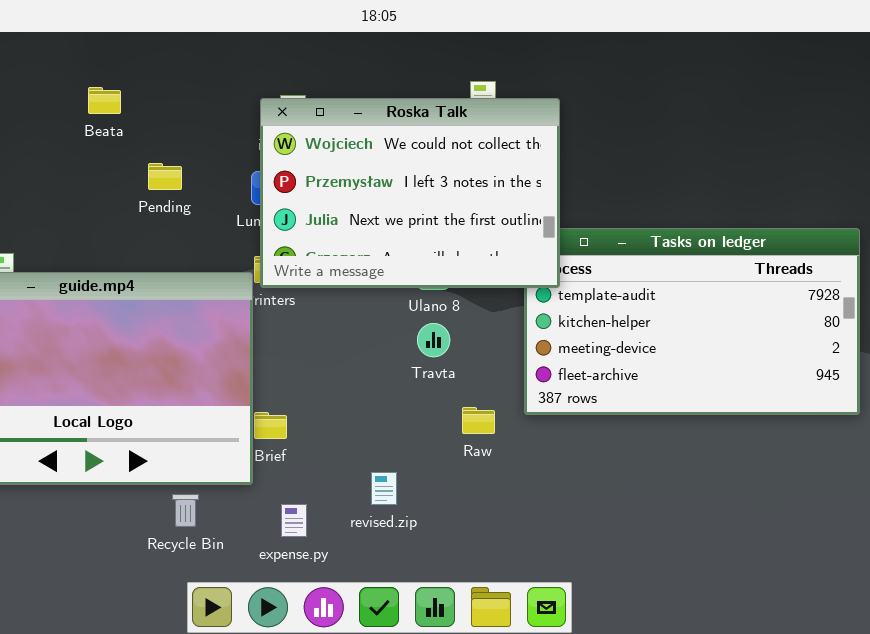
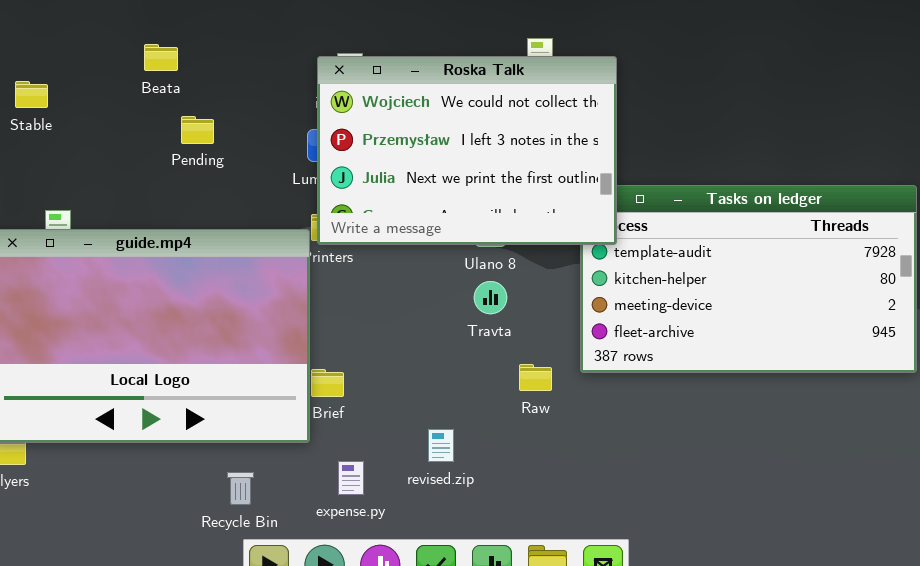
Pending: [148,163,182,190] -> [181,116,214,144], moved
Recycle Bin: [172,494,199,527] -> [227,472,254,505], moved

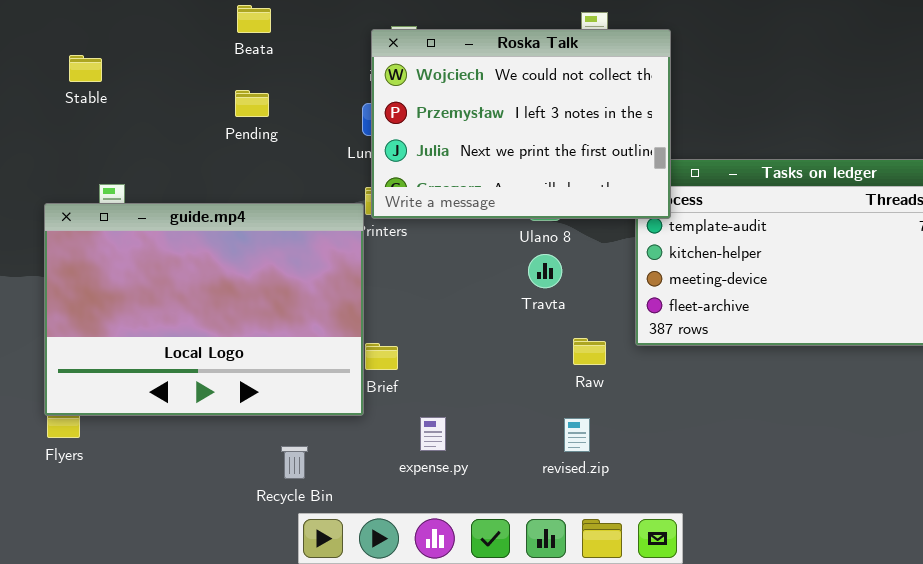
Beata: [144,44,178,71] -> [237,5,271,33], moved
revised.zip: [428,429,454,462] -> [564,418,590,452], moved
expense.py: [338,461,364,495] -> [420,417,446,451], moved

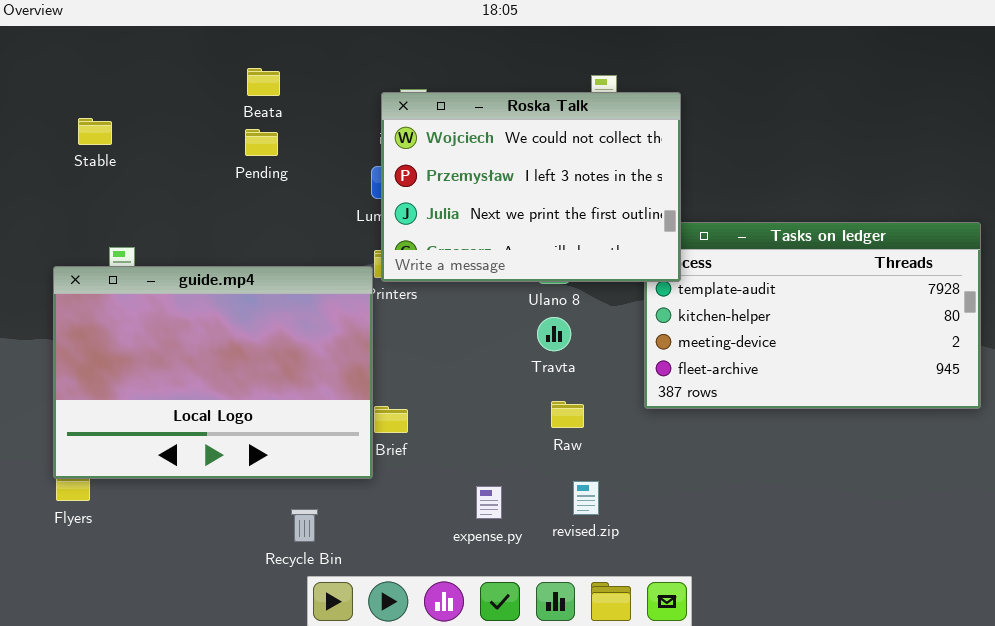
Pending: [235,90,269,117] -> [245,129,278,156], moved
Raw: [573,338,606,365] -> [551,401,584,428], moved
expense.py: [420,417,446,451] -> [476,486,502,519], moved

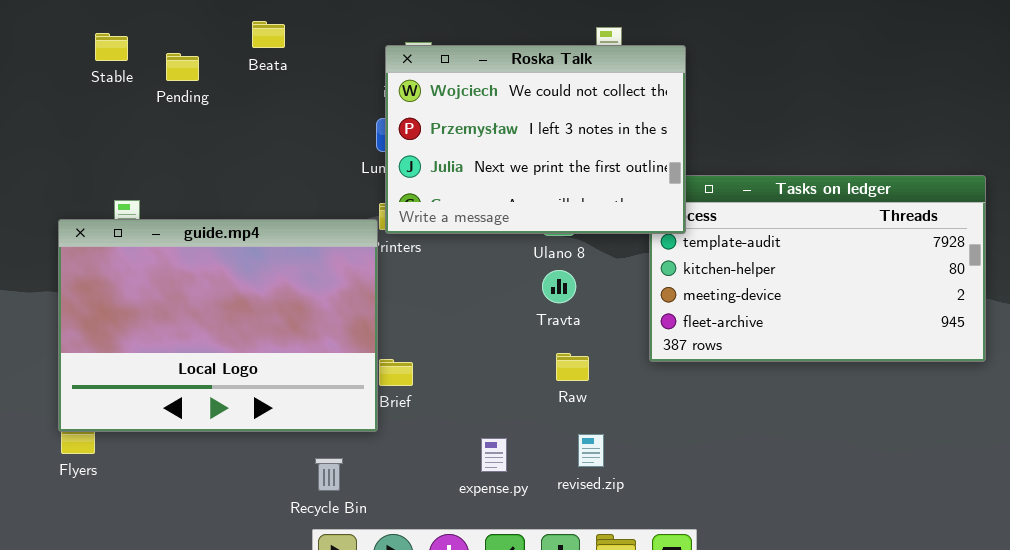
Stable: [78,118,112,145] -> [95,33,128,61], moved
Pending: [245,129,278,156] -> [166,53,199,81], moved
Recycle Bin: [291,509,318,542] -> [315,458,343,491], moved

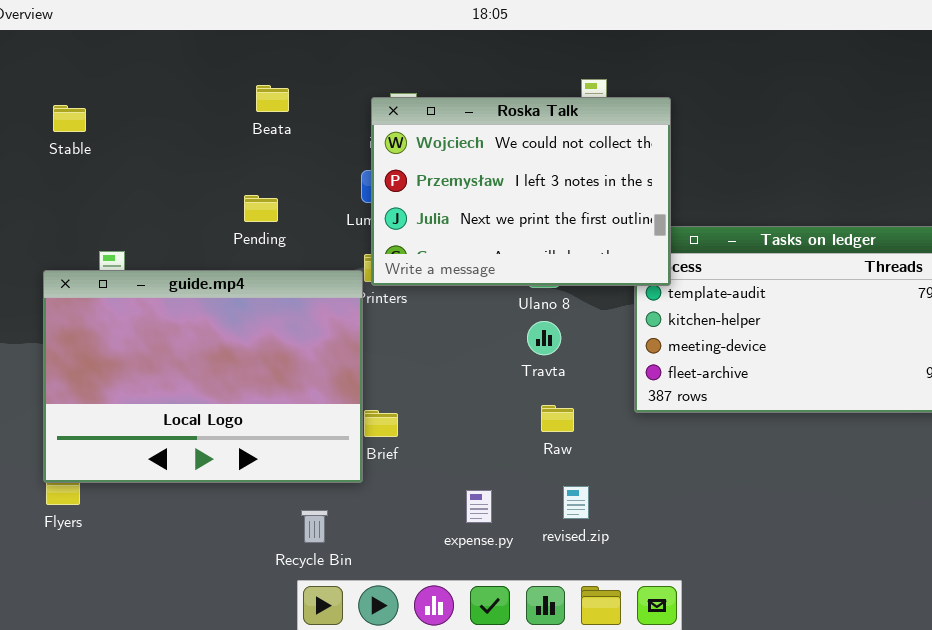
Beata: [252,21,285,48] -> [256,85,289,112], moved
Stable: [95,33,128,61] -> [53,105,86,132], moved
Pending: [166,53,199,81] -> [244,195,278,222], moved

